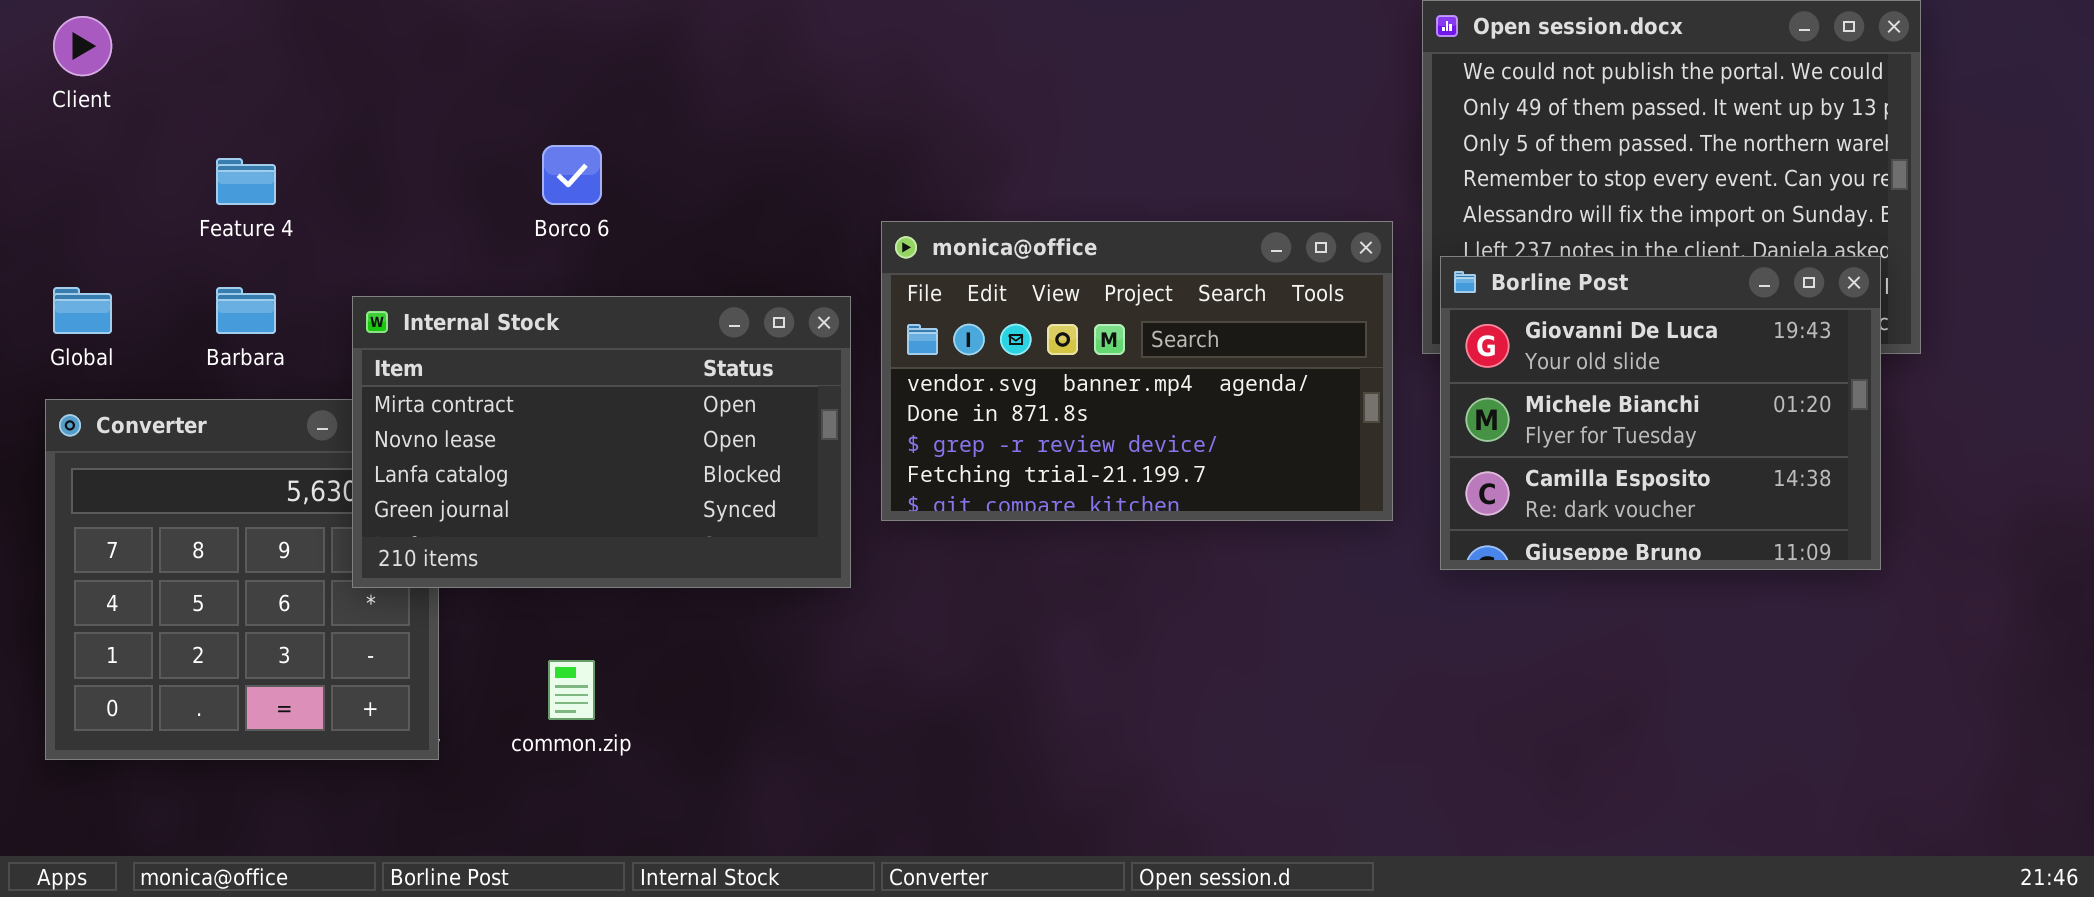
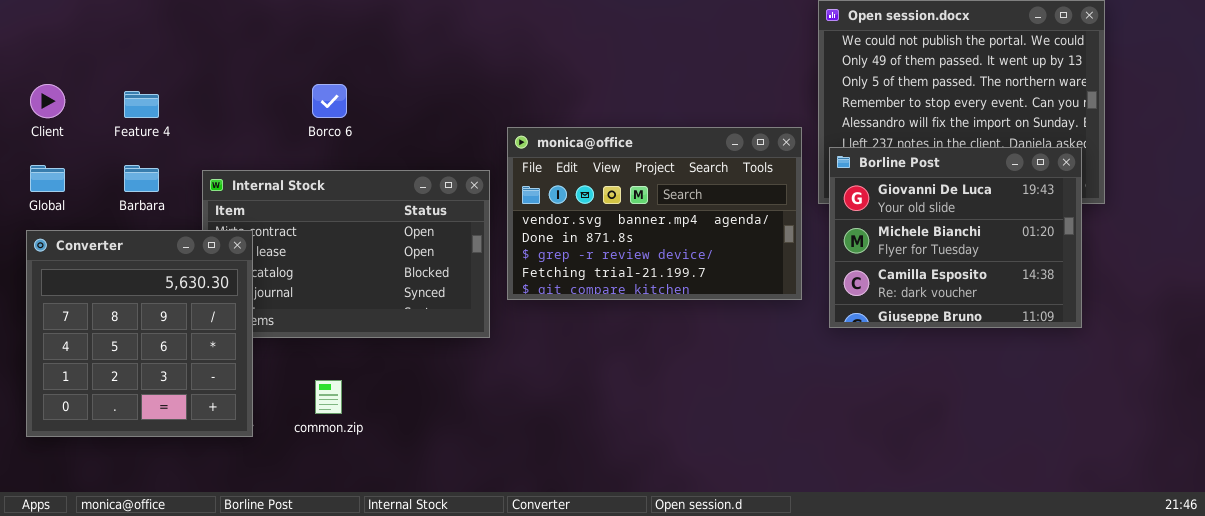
Client: [53,16,112,76] -> [30,84,65,118], moved
Converter: [45,399,439,760] -> [26,230,253,437], raised

